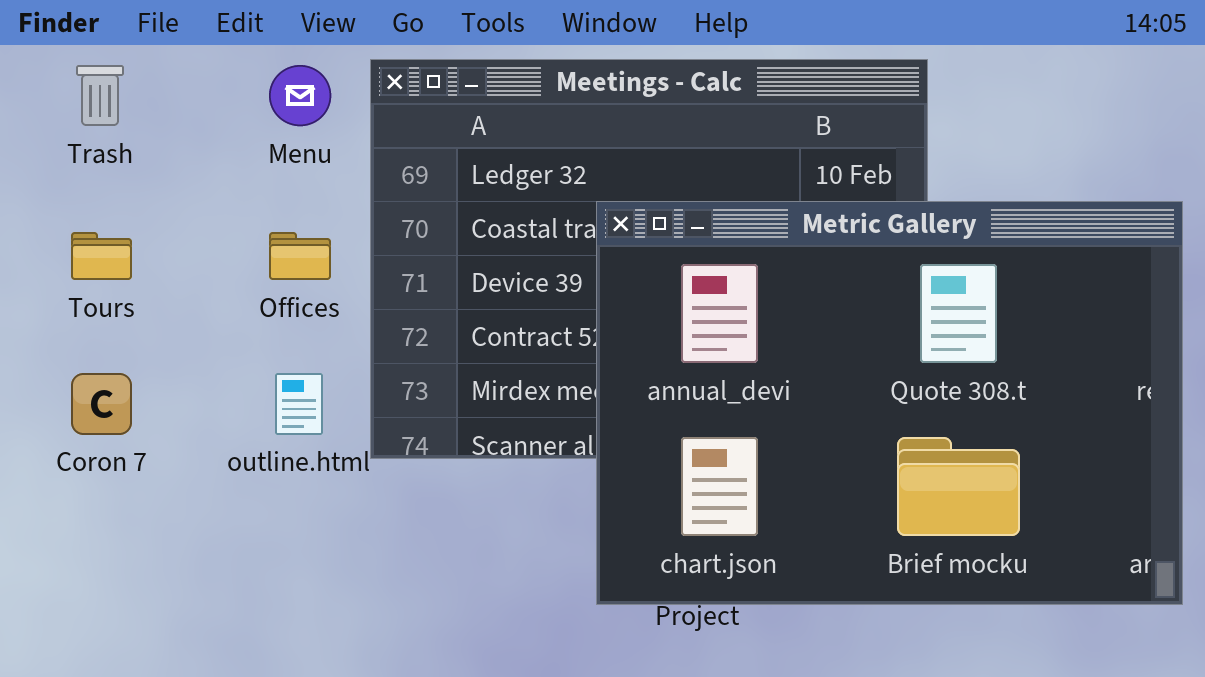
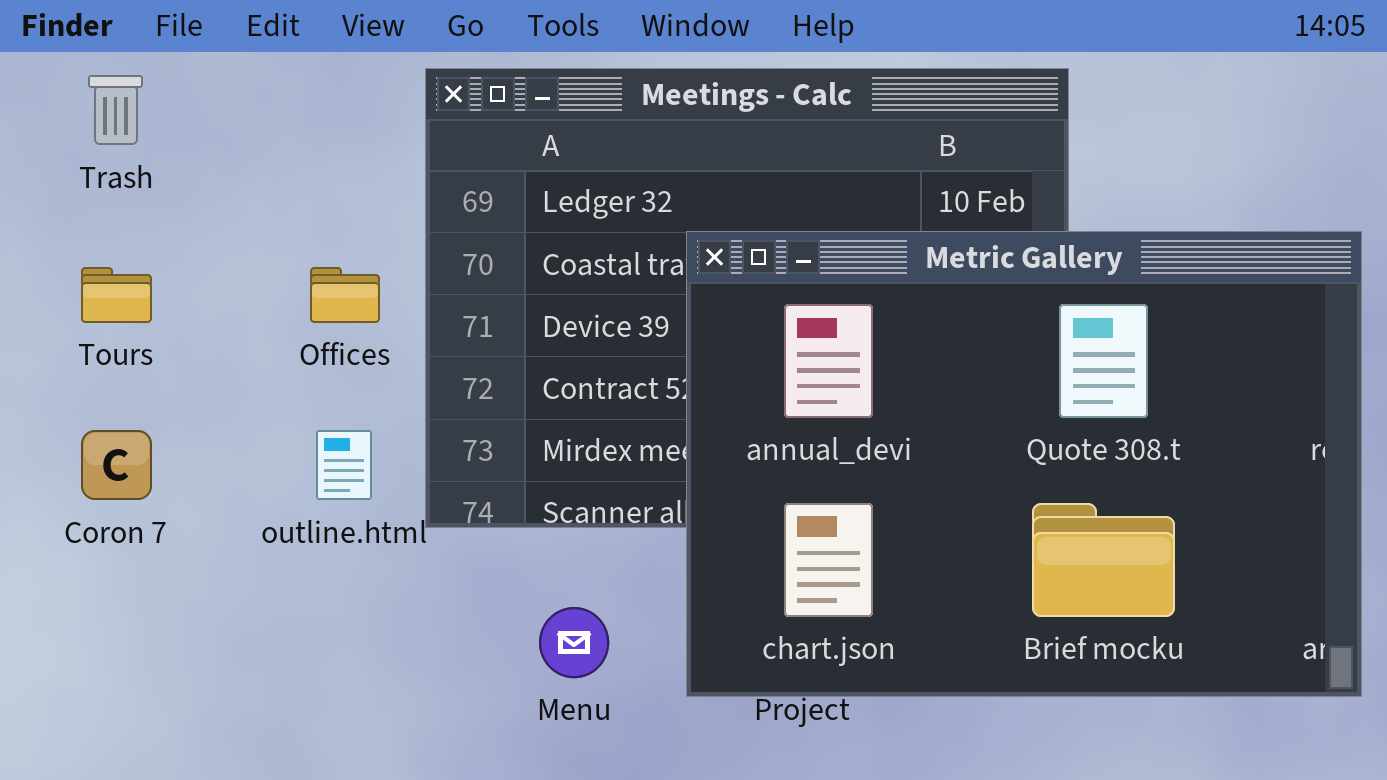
Menu: [269,65,331,126] -> [539,607,609,678], moved

